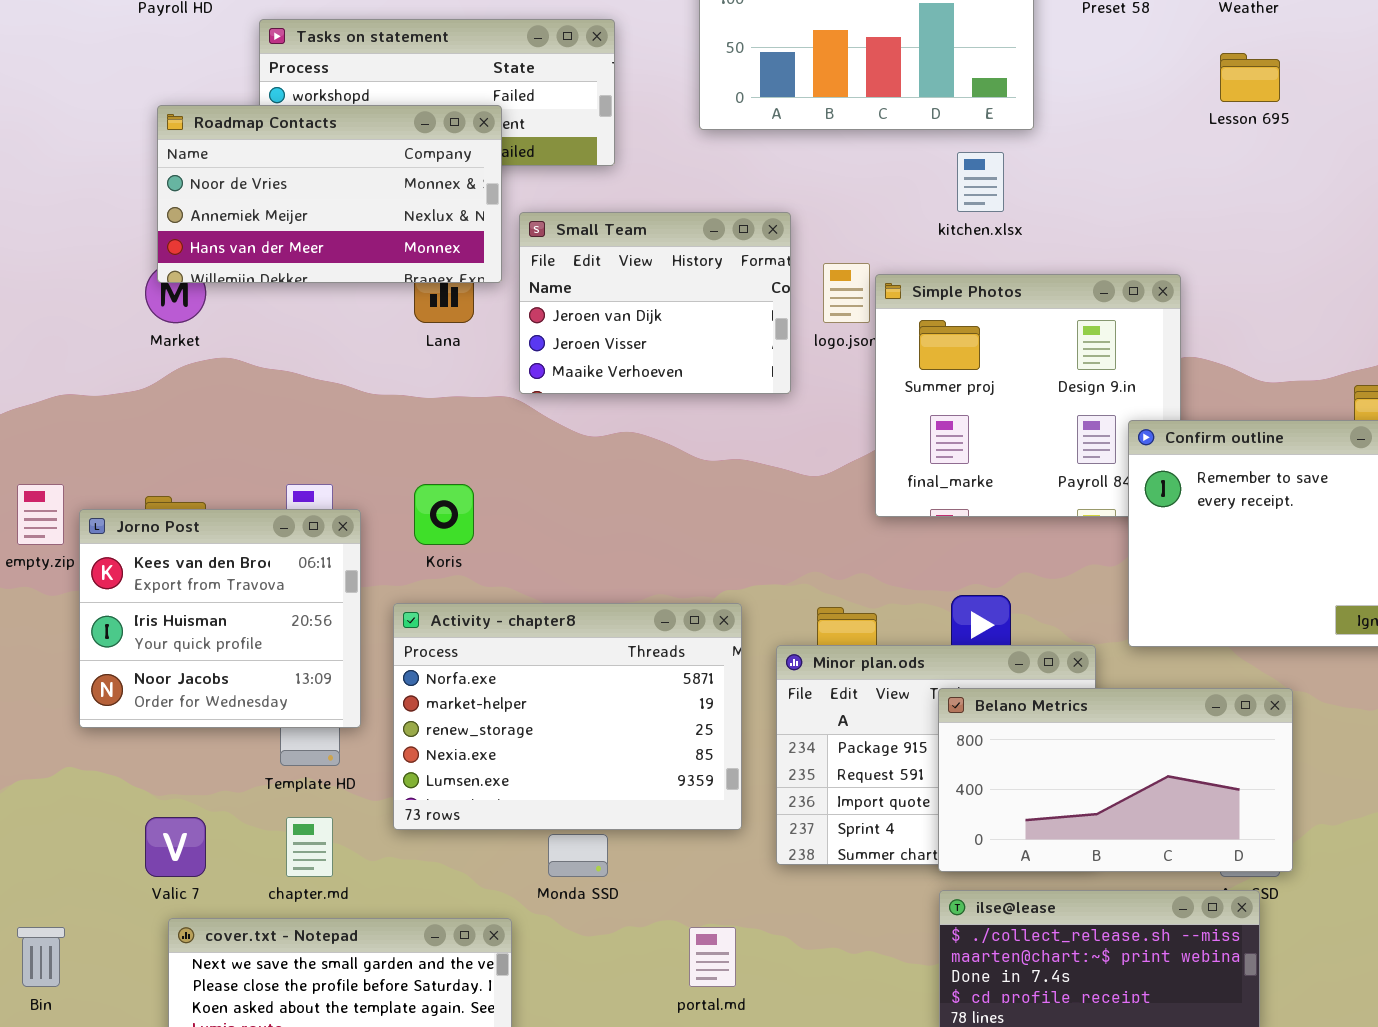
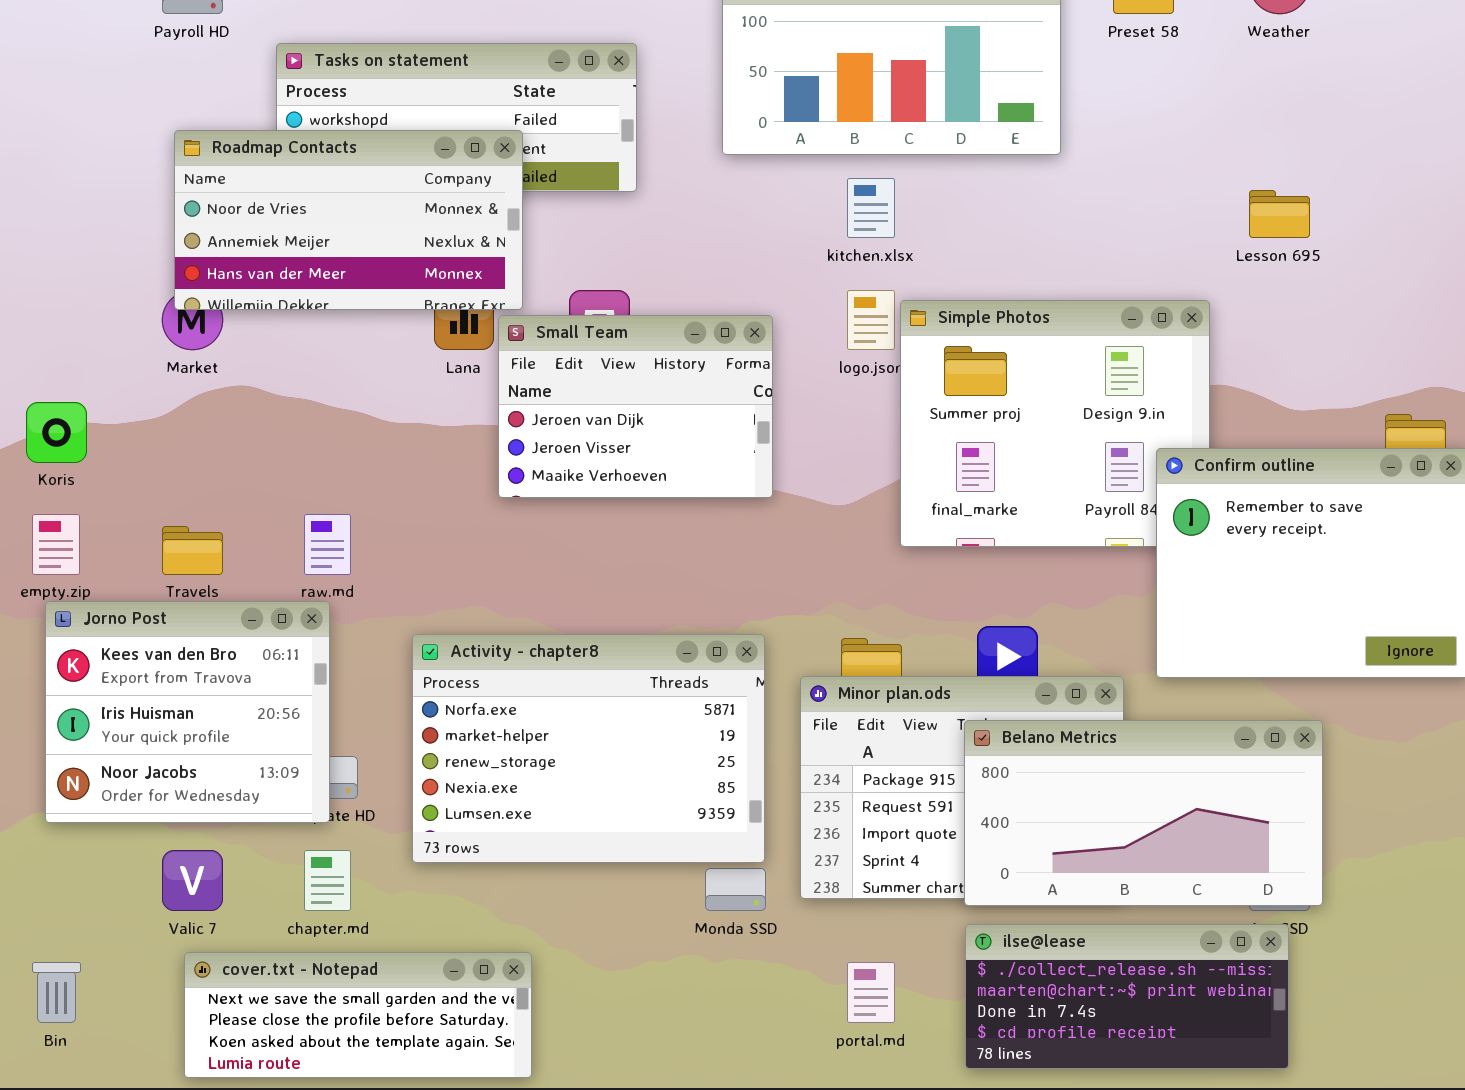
Lesson 695: [1220,53,1280,102] -> [1249,190,1310,238], moved
kitchen.xlsx: [957,152,1004,212] -> [847,178,895,238], moved
Small Team: [519,212,791,394] -> [498,315,773,498], moved
Koris: [414,484,474,545] -> [26,402,87,463], moved
Jorno Post: [79,509,361,728] -> [45,601,330,823], moved
Monda SSD: [548,834,608,877] -> [705,868,766,911], moved
portal.md: [689,927,736,987] -> [847,962,895,1023], moved

